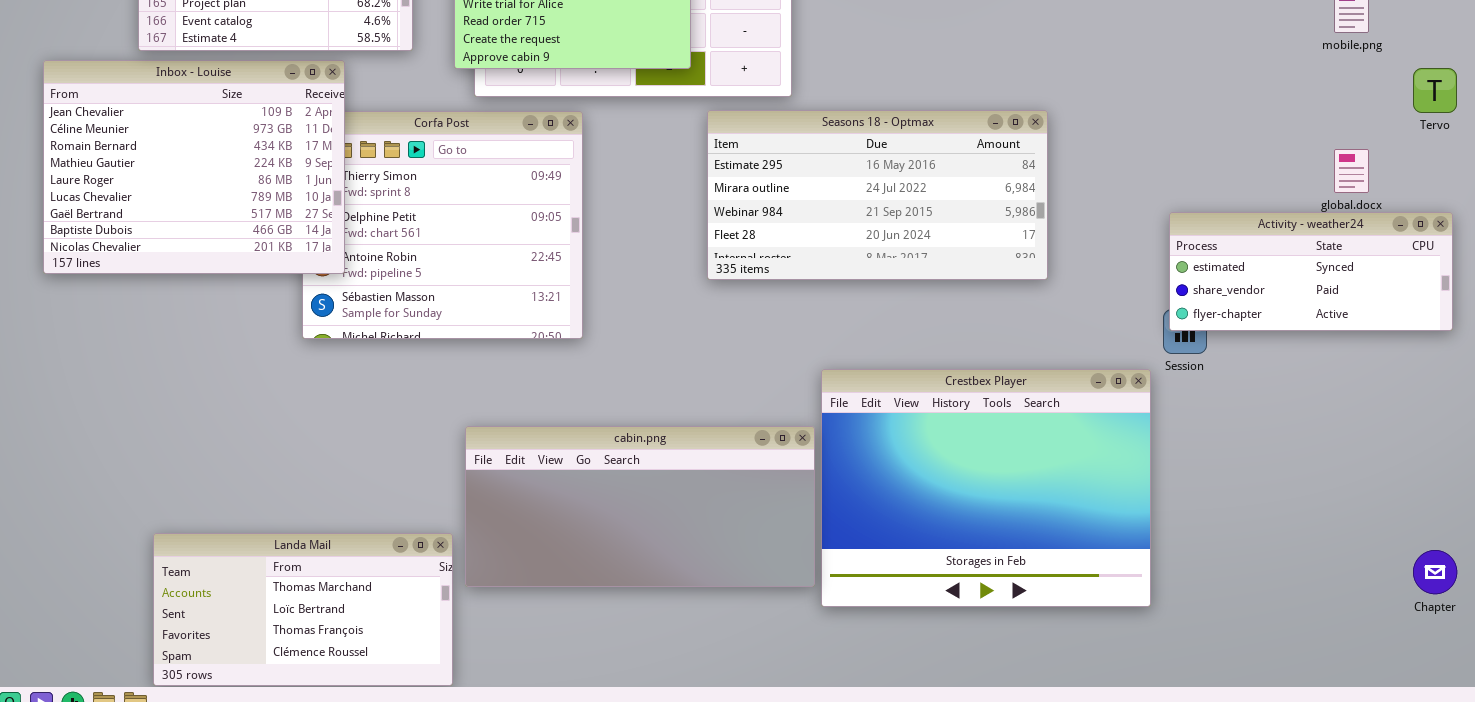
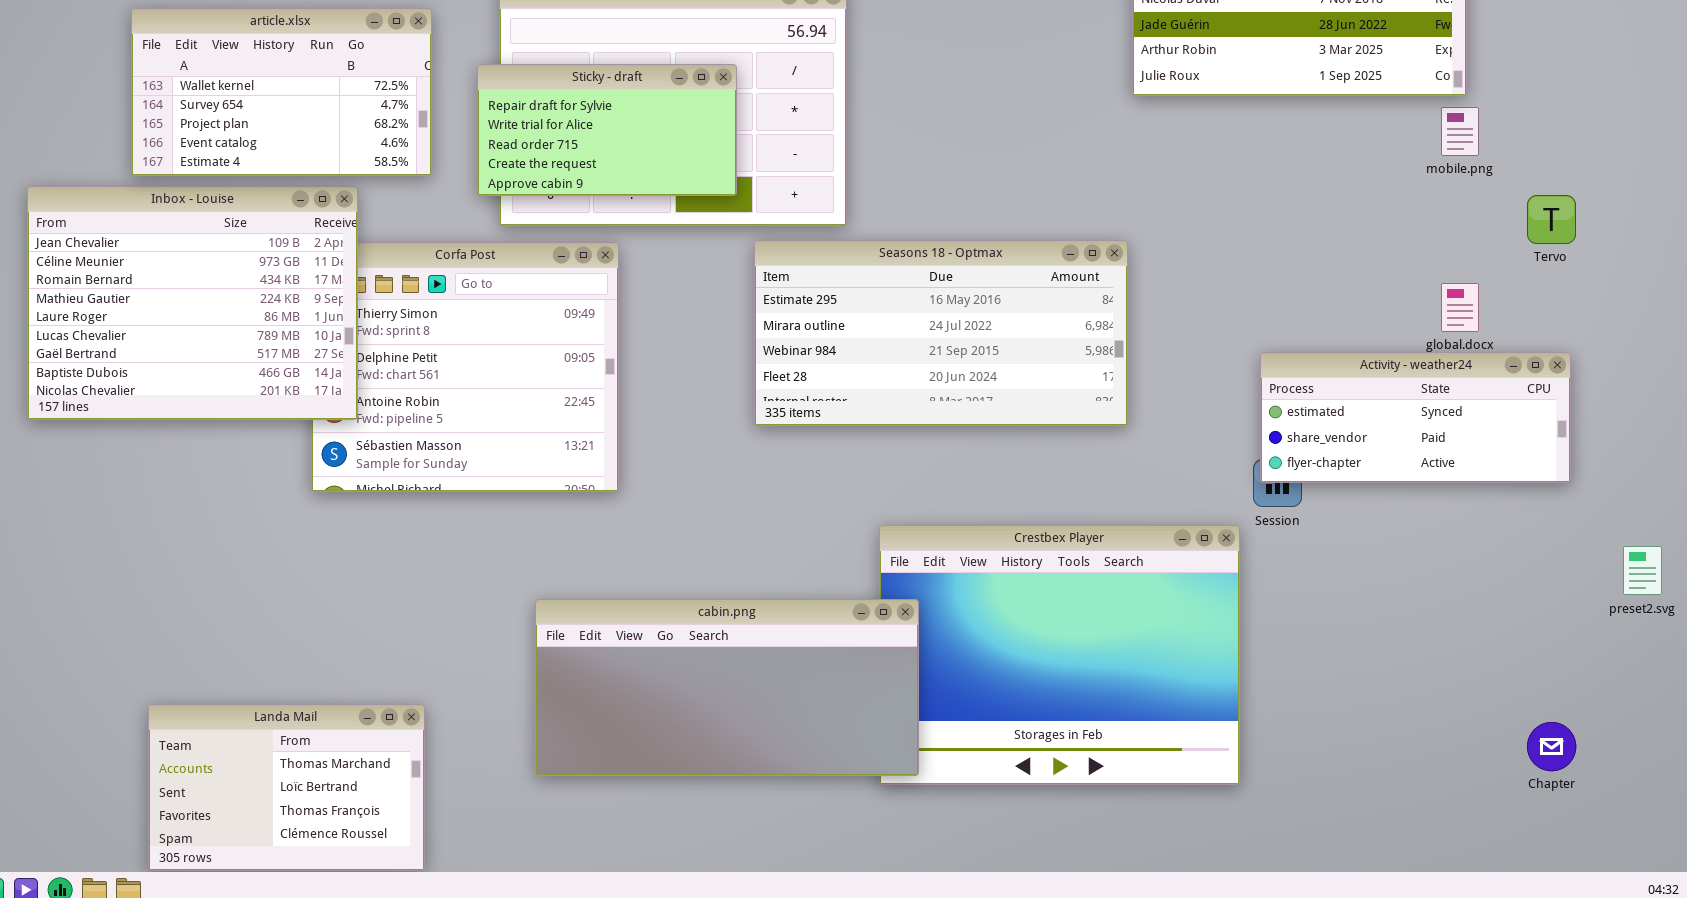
cabin.png: [465,426,815,587] -> [535,599,919,776], moved
Landa Mail: [153,533,453,686] -> [148,704,425,871], resized

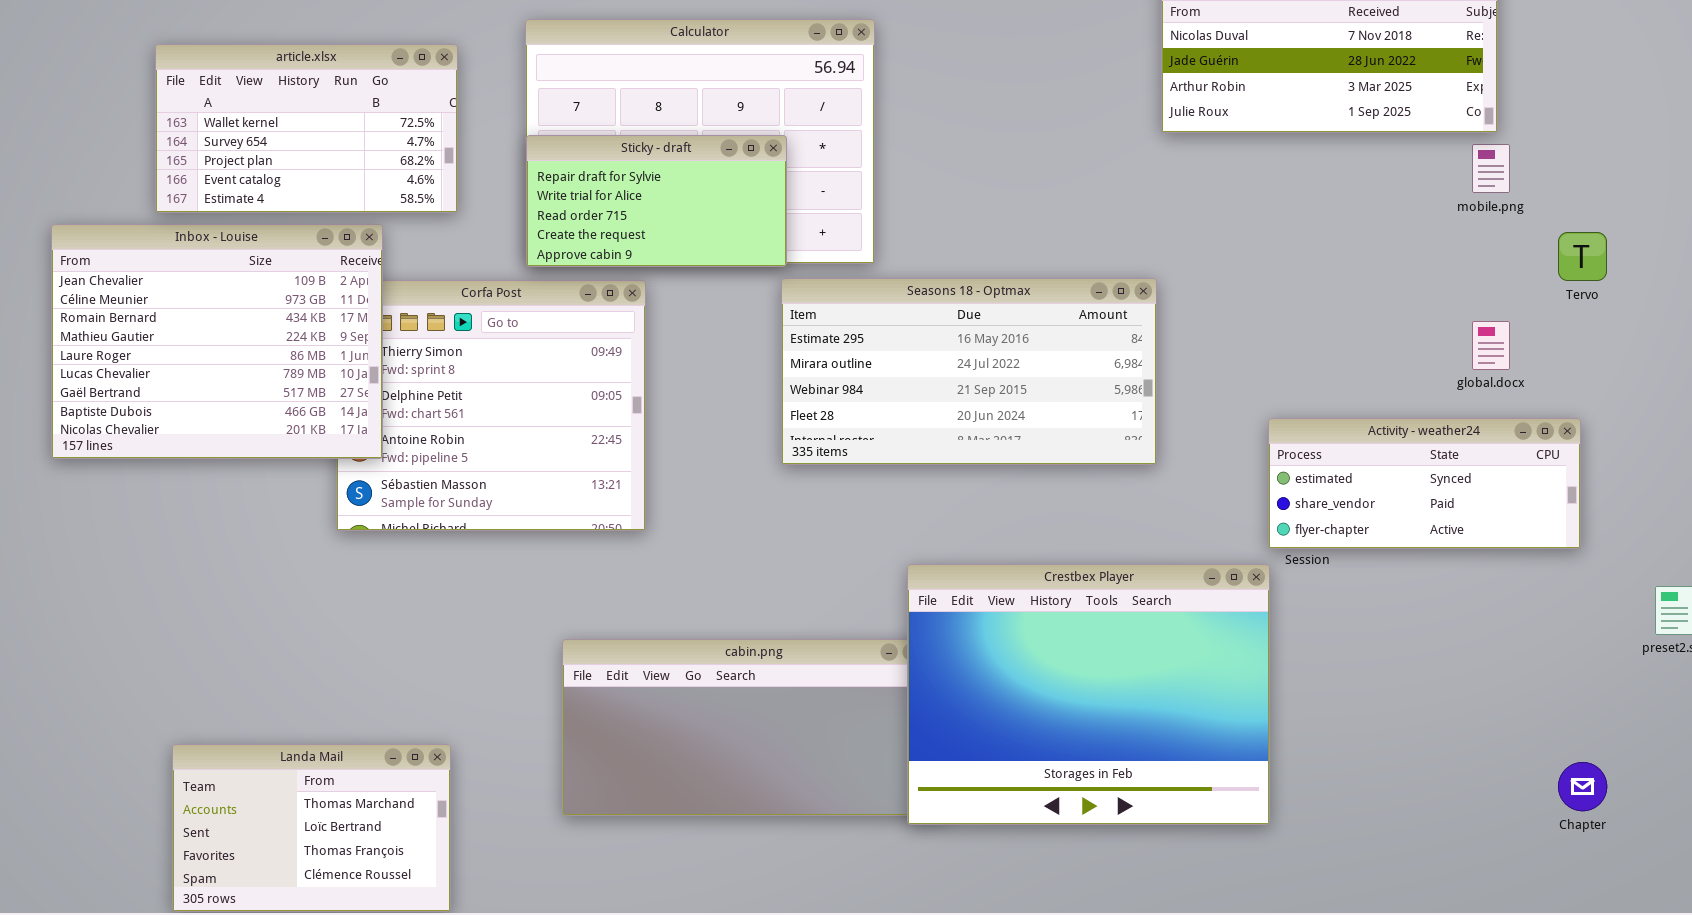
Sticky - draft: [477,64,737,196] -> [526,135,787,267], moved
Activity - weather24: [1260,352,1571,483] -> [1268,418,1581,549], moved
Crestbex Player: [879,525,1240,785] -> [907,564,1270,825], raised

